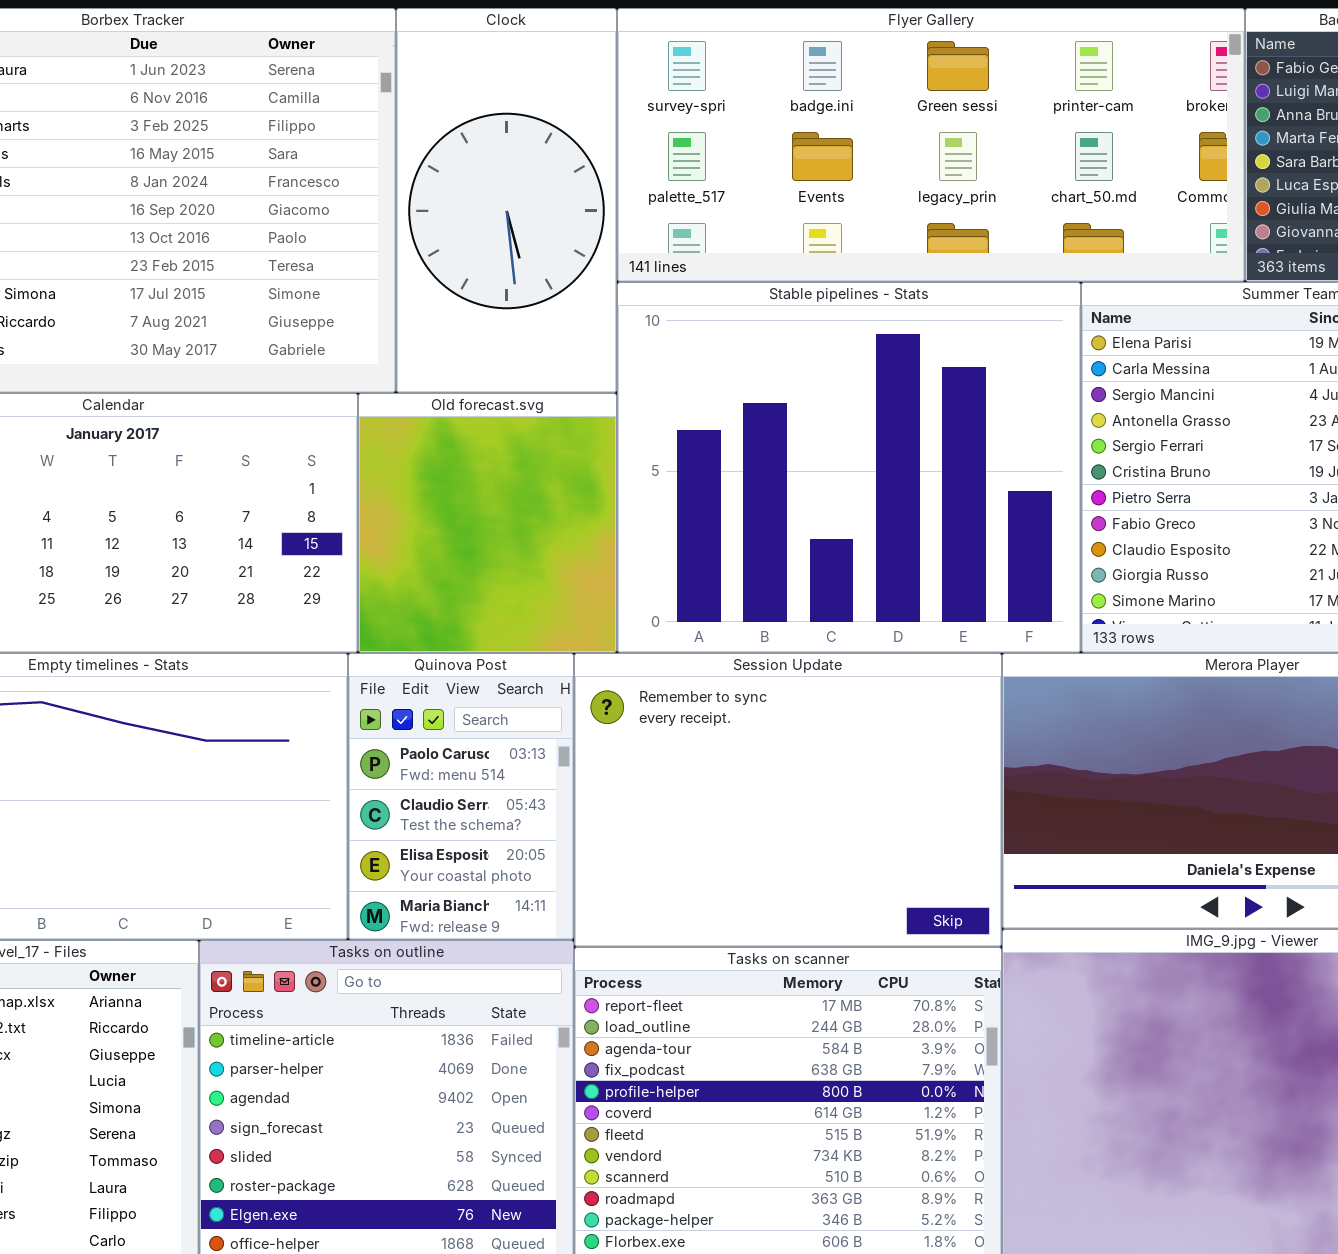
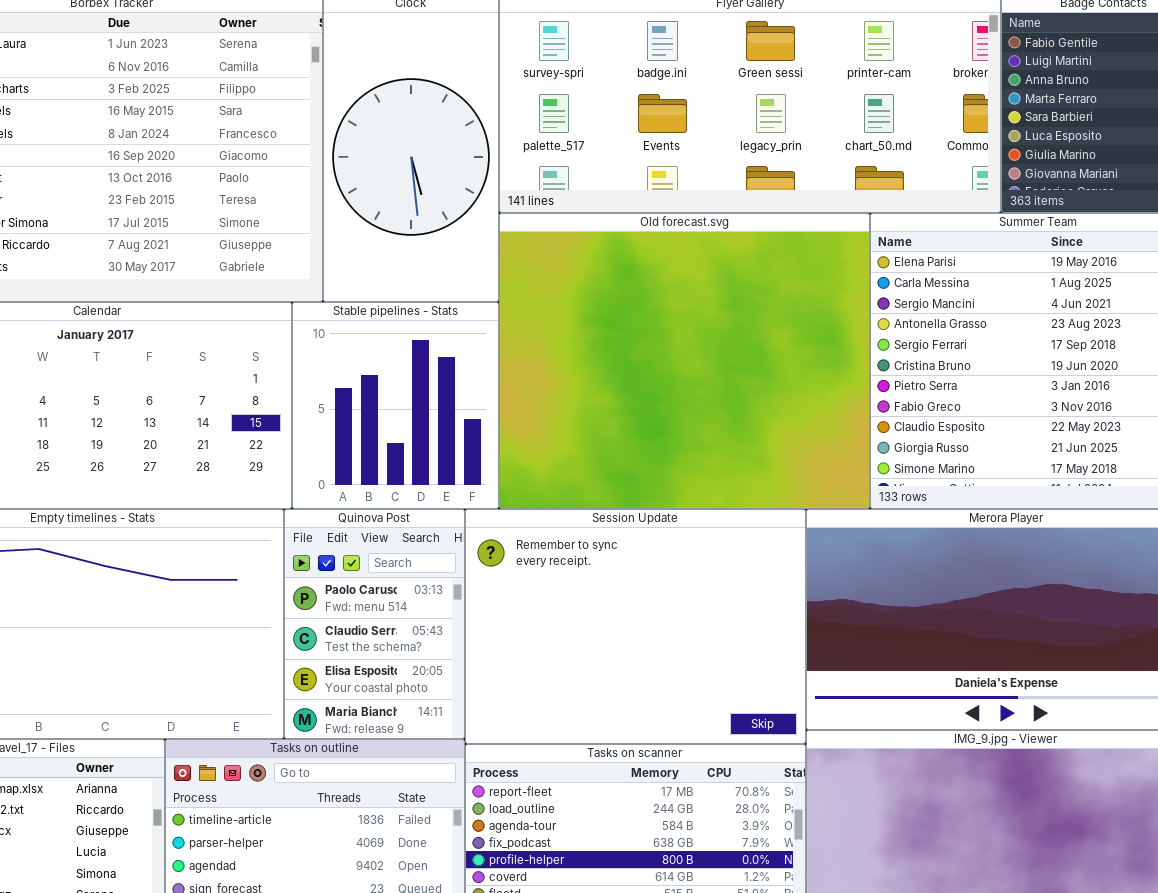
Stable pipelines - Stats: [617,282,1081,653] -> [292,302,499,509], moved, resized
Old forecast.svg: [358,393,617,653] -> [499,213,870,509], moved, resized

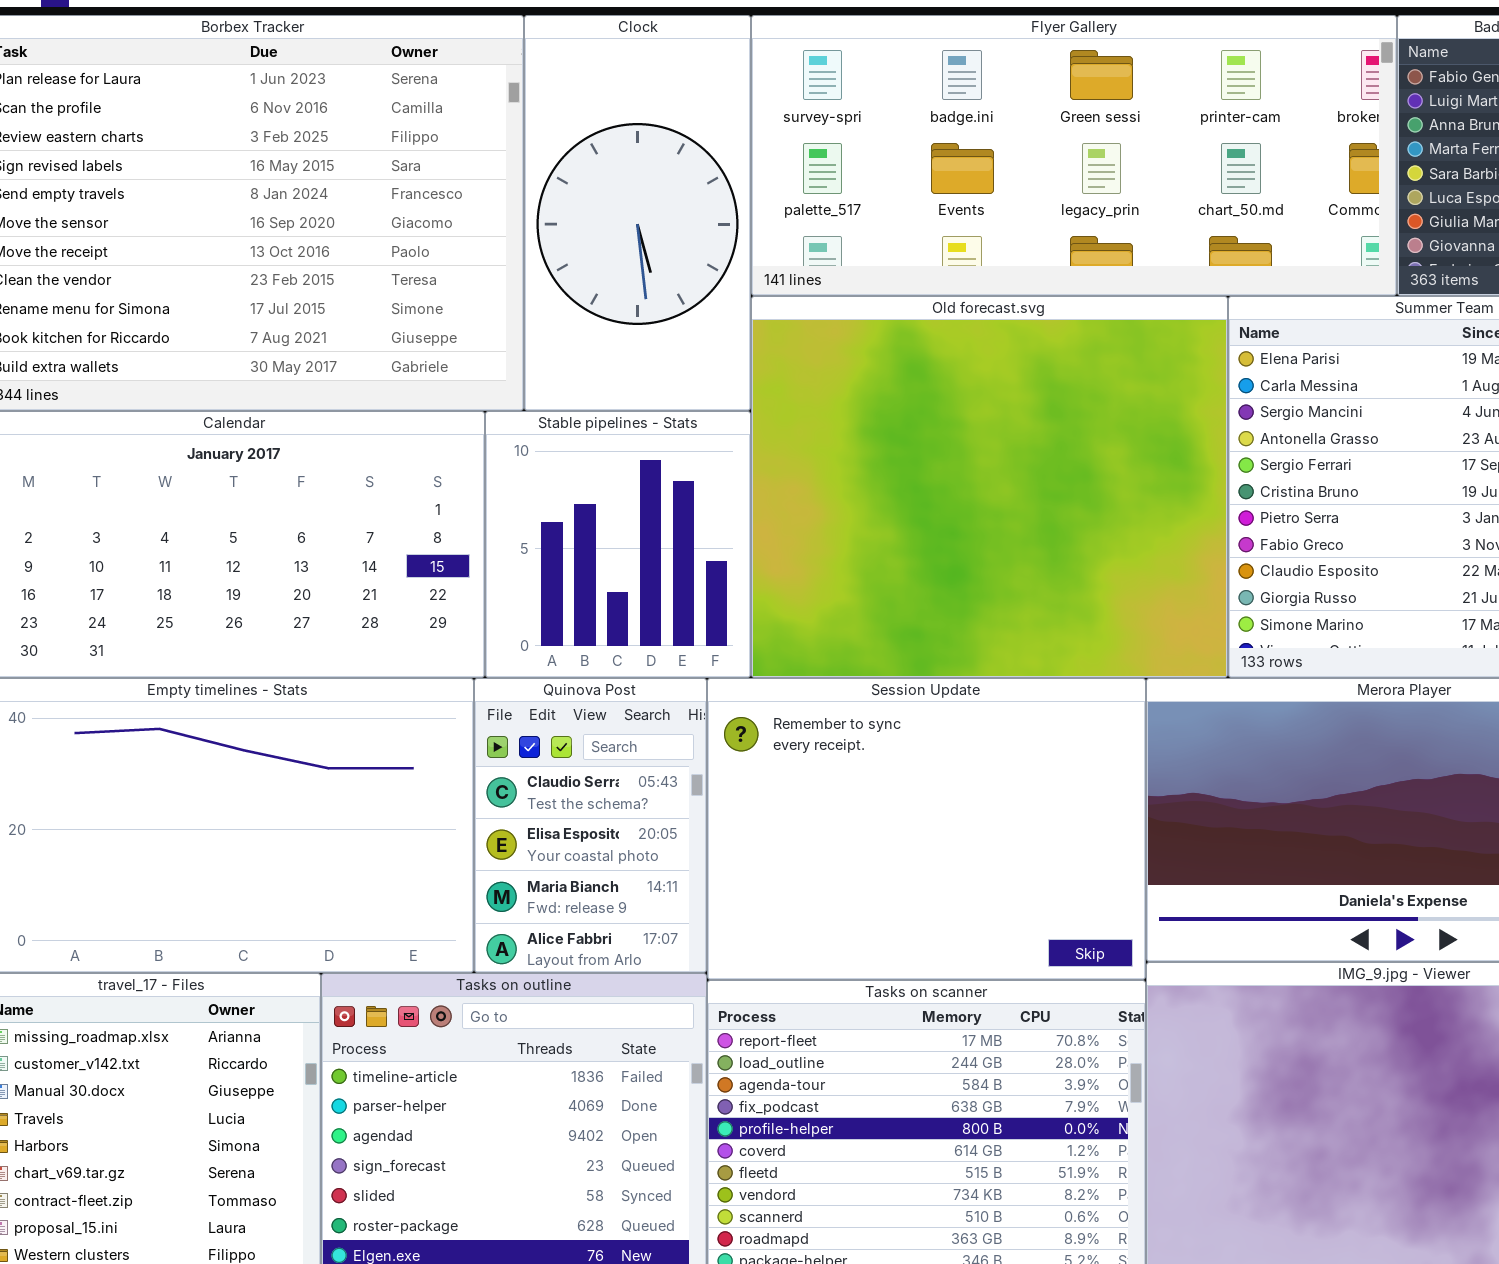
Quinova Post: [284,509,465,739] -> [474,678,707,973], scrolled down 1 row

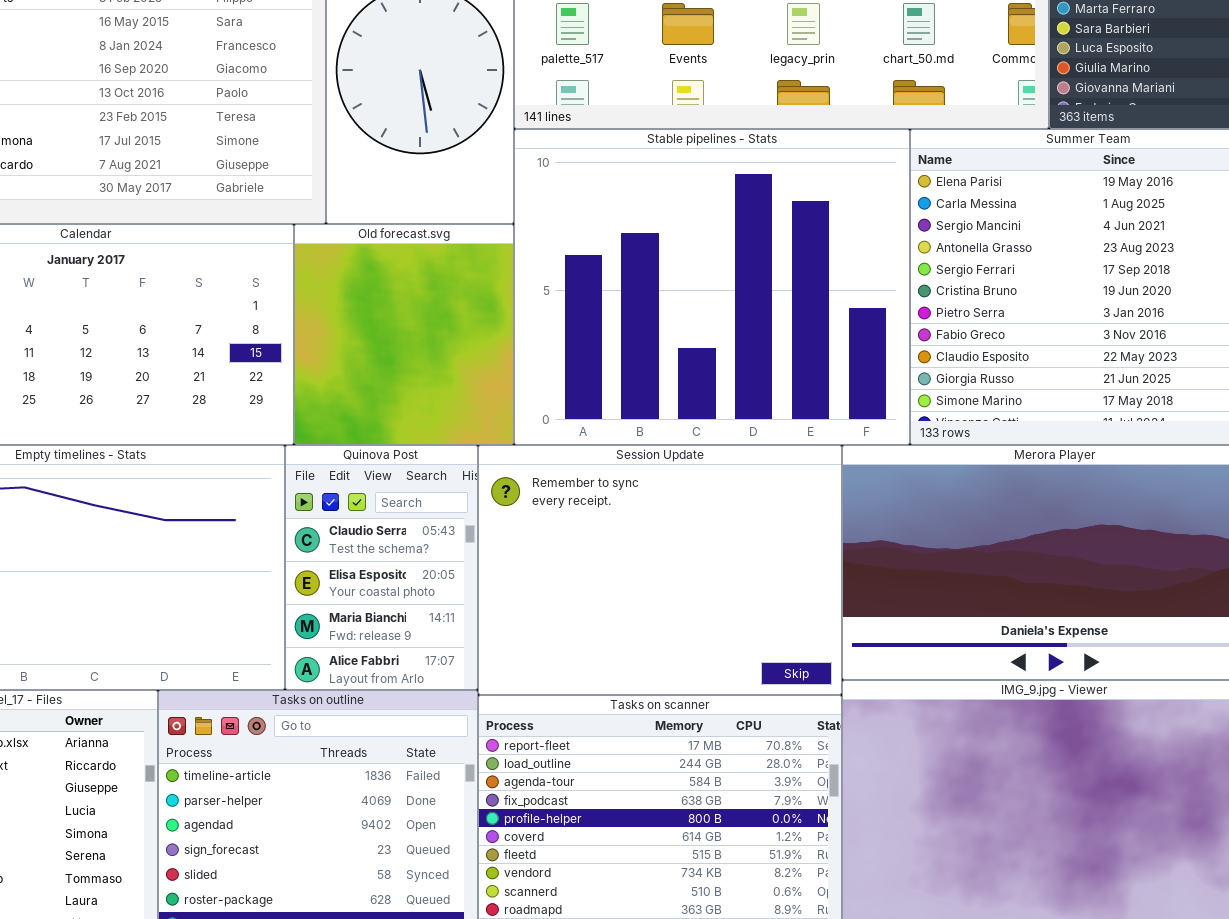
Old forecast.svg: [751,296,1228,678] -> [294,224,514,445], moved, resized
Stable pipelines - Stats: [485,411,751,678] -> [514,129,910,445], moved, resized

